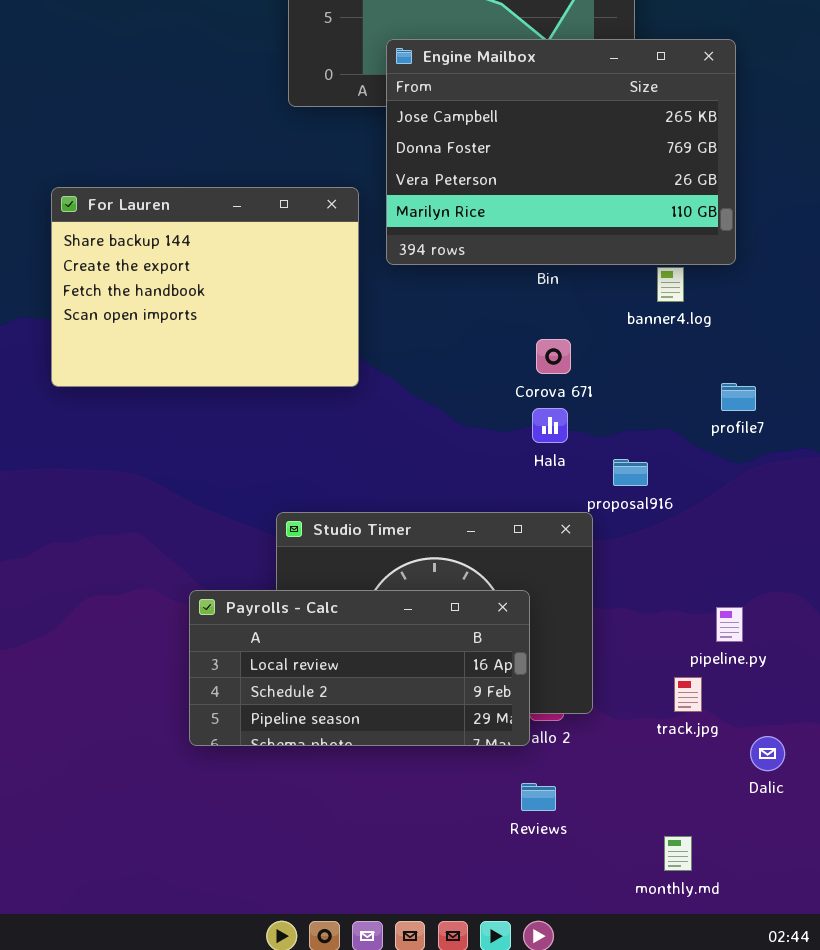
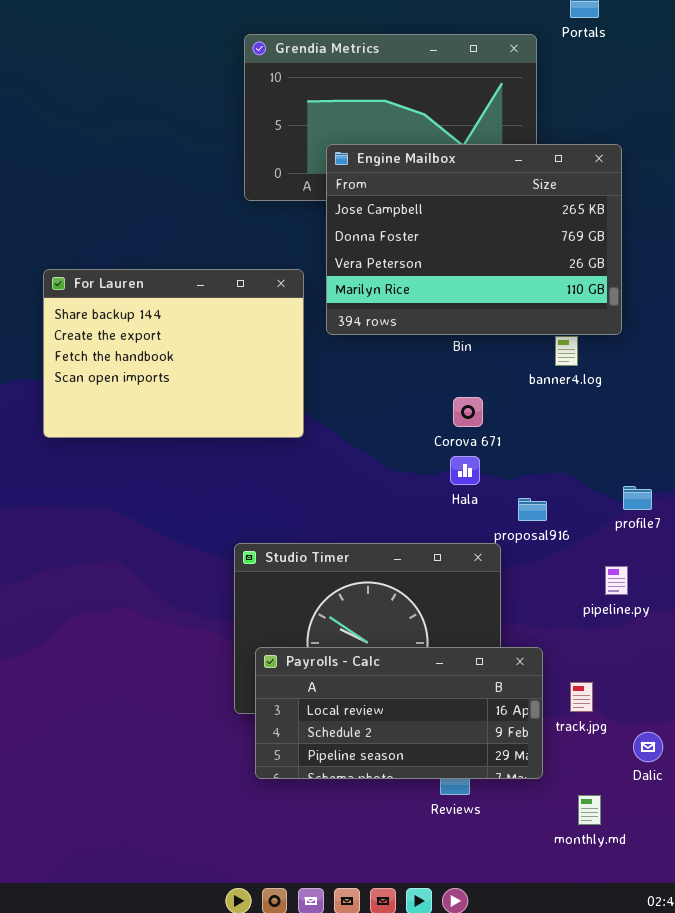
profile7: [721,383,756,411] -> [623,486,652,510], moved
Payrolls - Calc: [189,590,530,746] -> [255,647,543,779], moved
pipeline.py: [716,607,743,642] -> [605,566,628,595], moved
monthly.md: [664,836,692,871] -> [578,795,601,825], moved

